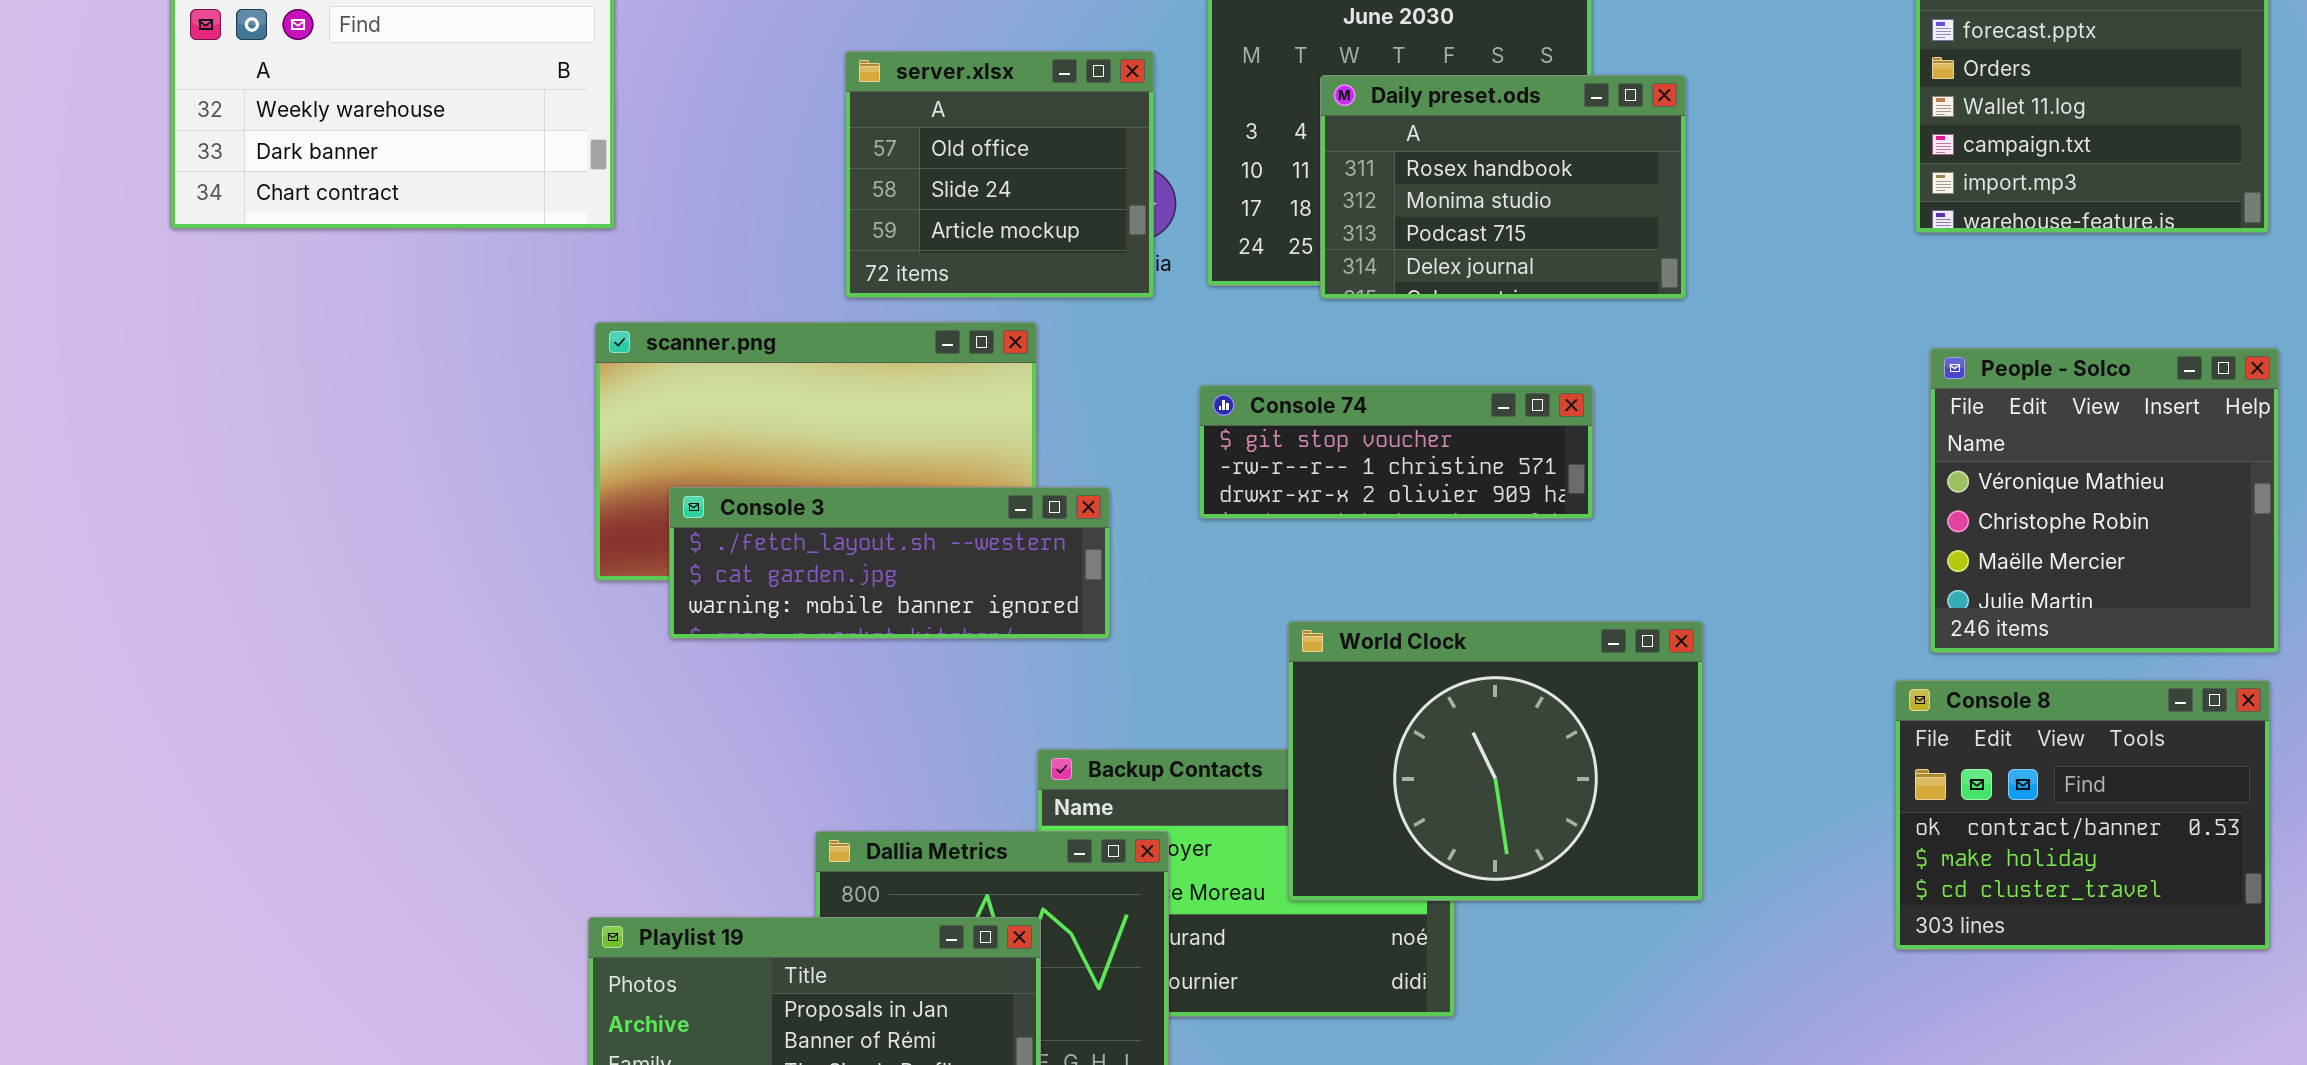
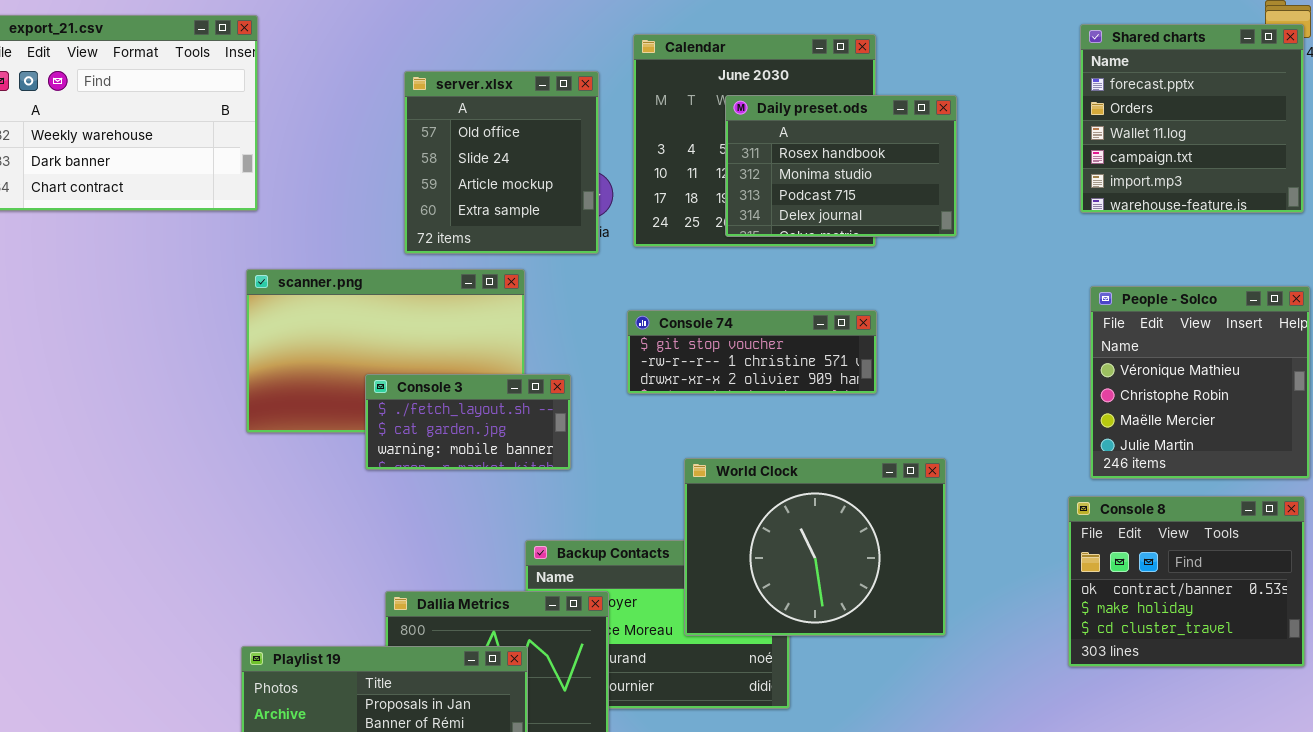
server.xlsx: [845,51,1154,298] -> [404,71,599,254], resized
Daily preset.ods: [1320,75,1686,299] -> [725,95,957,237], moved
Console 3: [669,487,1110,639] -> [365,374,571,470], resized

